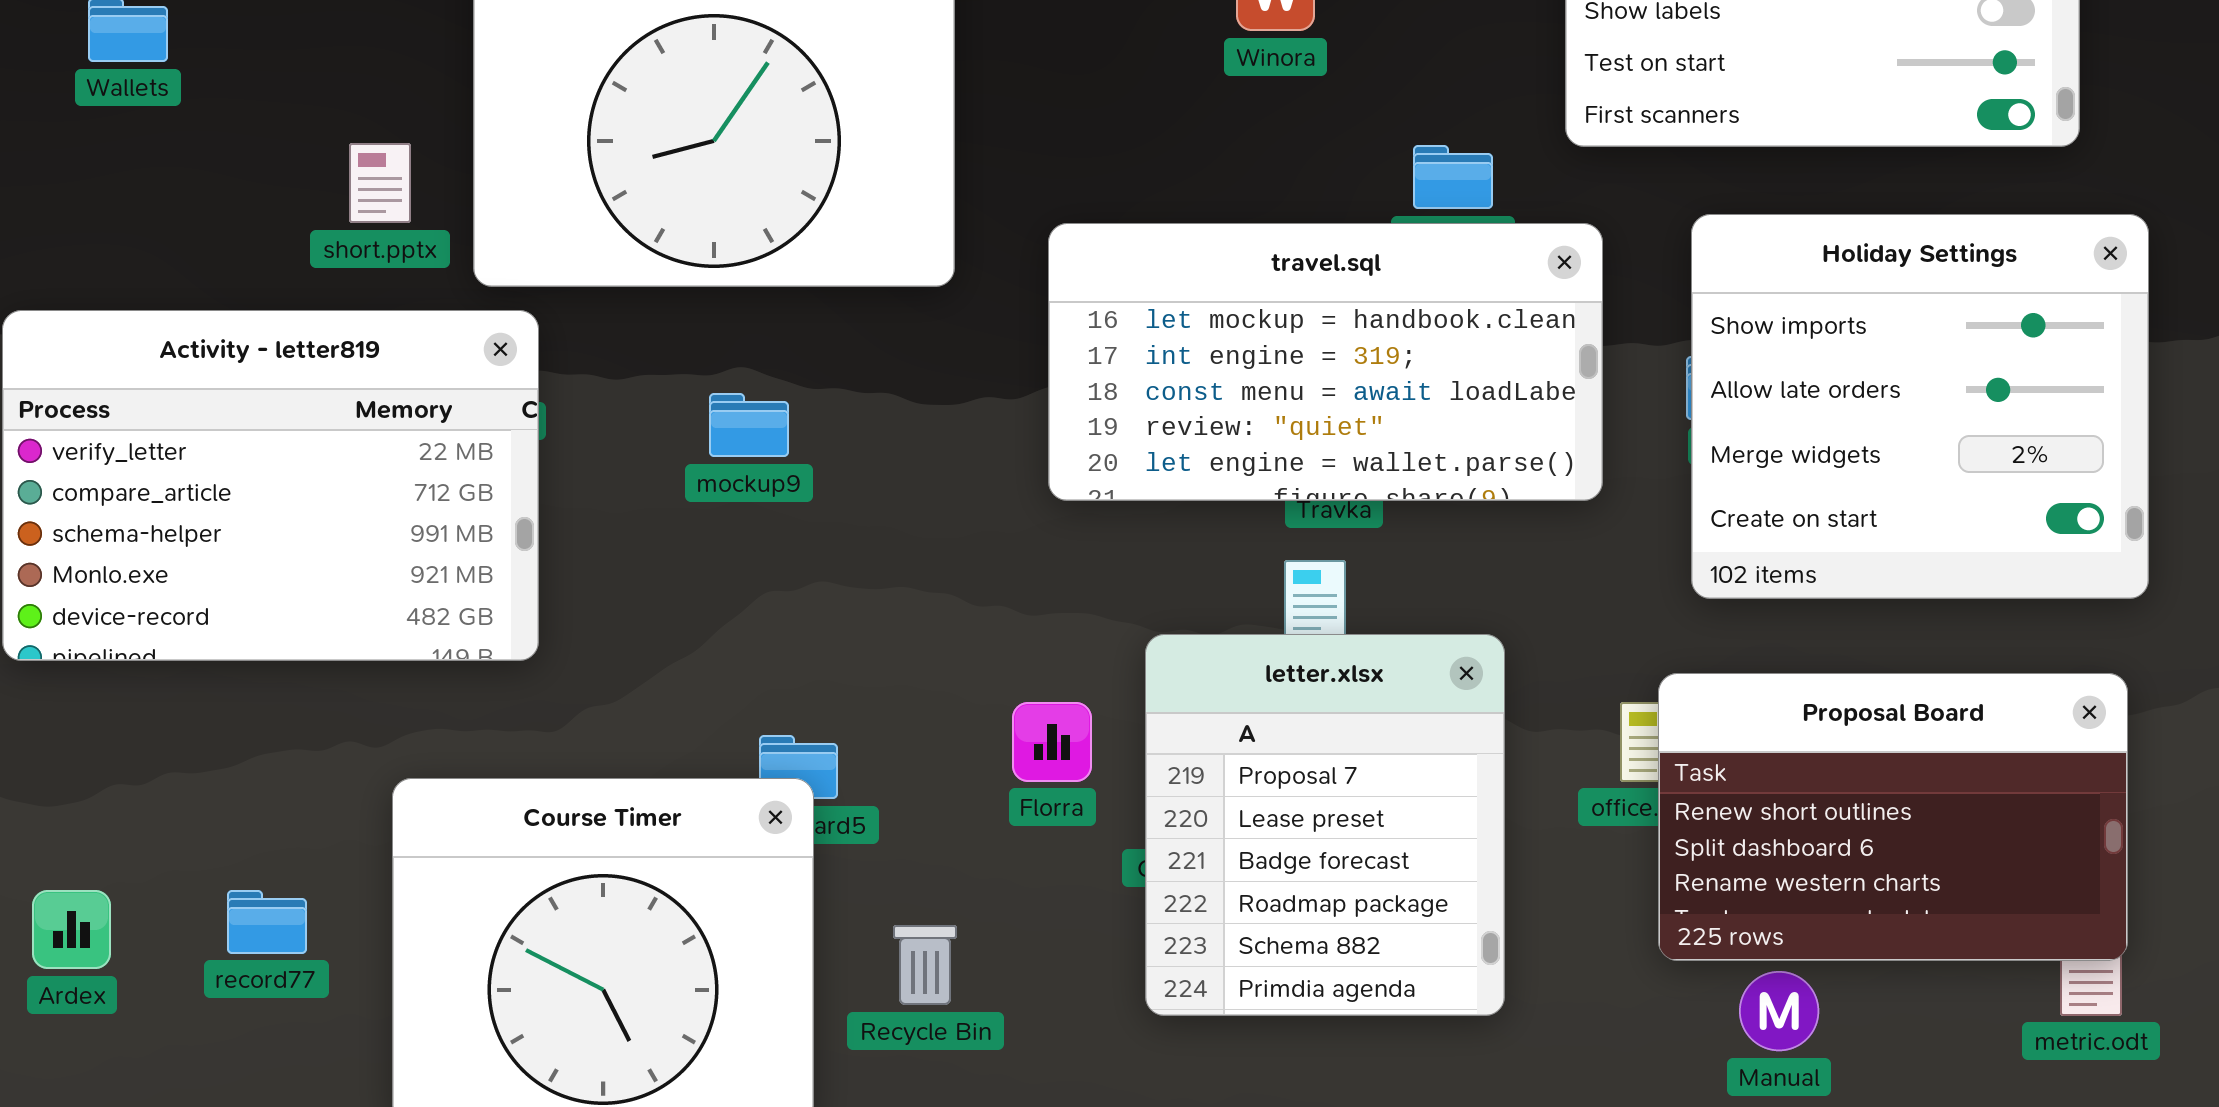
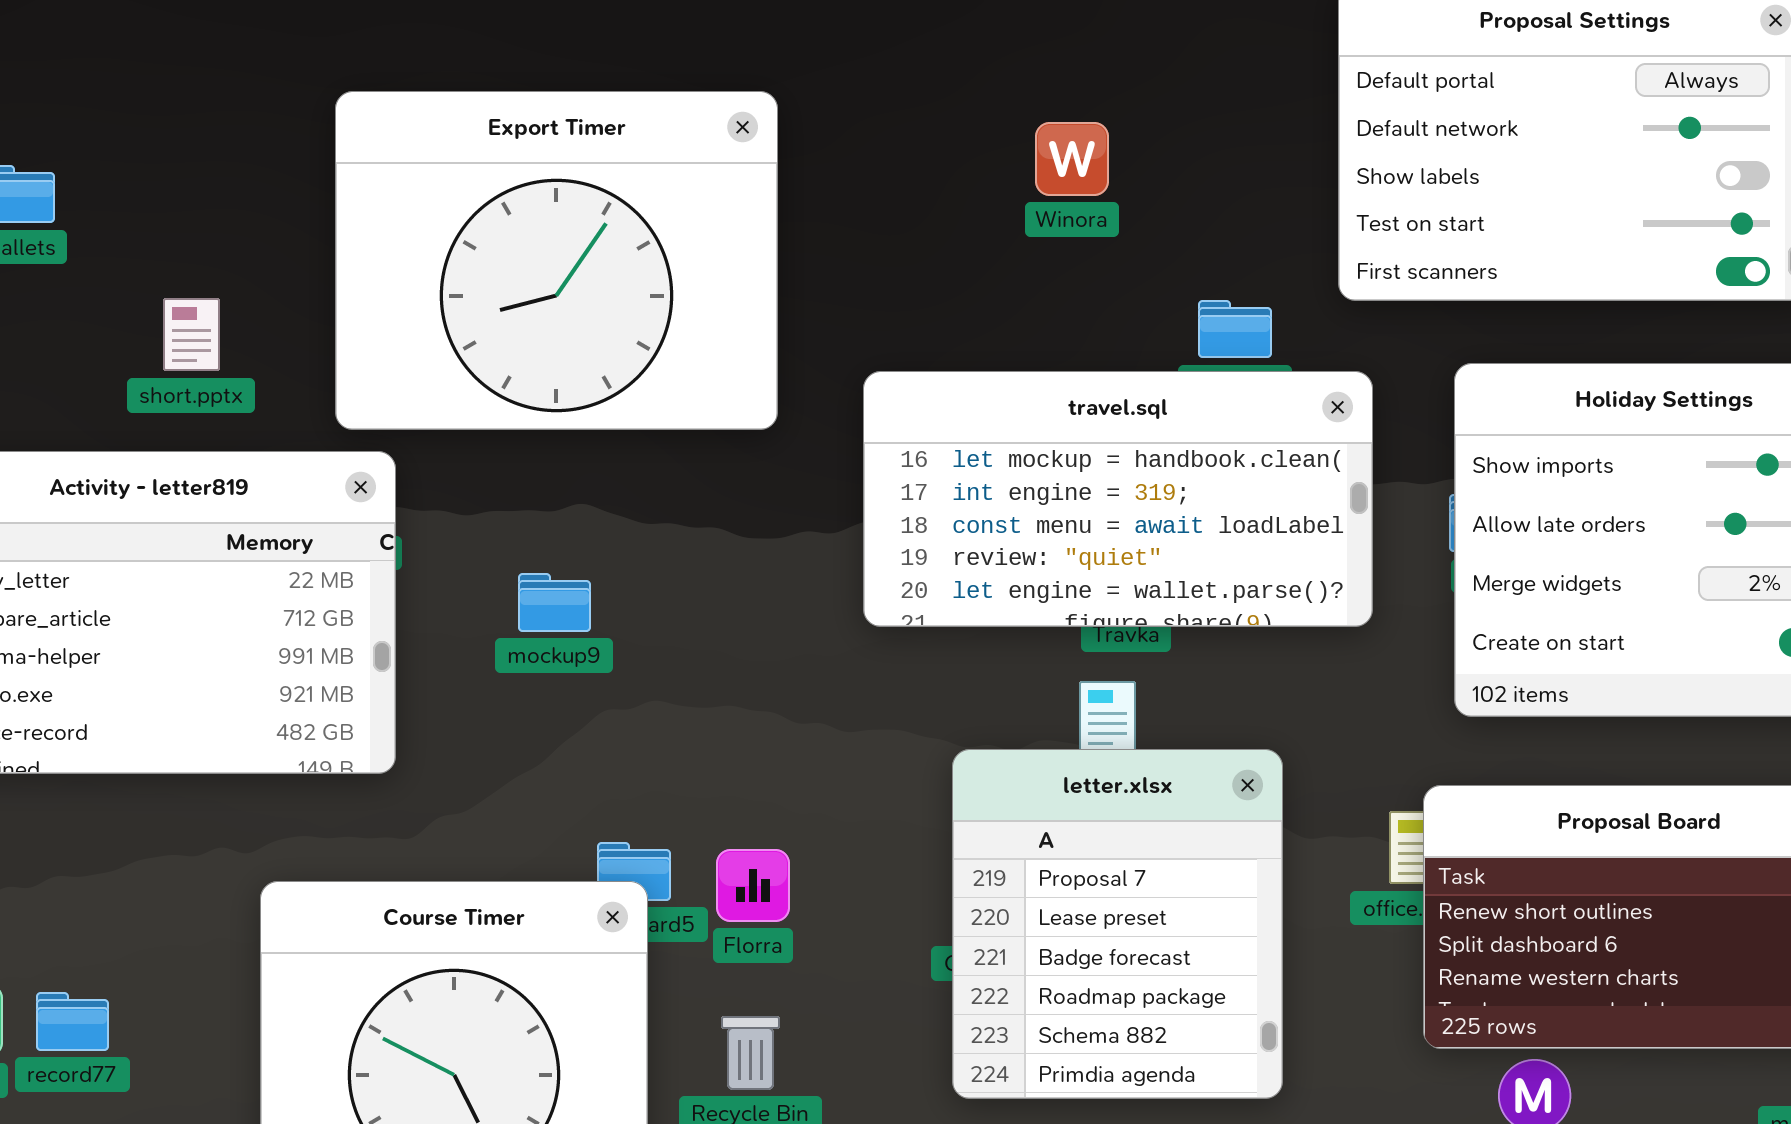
short.pptx: [349,143,411,223] -> [163,298,220,371], moved
mockup9: [709,393,789,457] -> [518,573,591,632], moved
Florra: [1012,702,1092,782] -> [716,849,790,922], moved
record77: [227,890,307,954] -> [36,992,109,1051], moved

